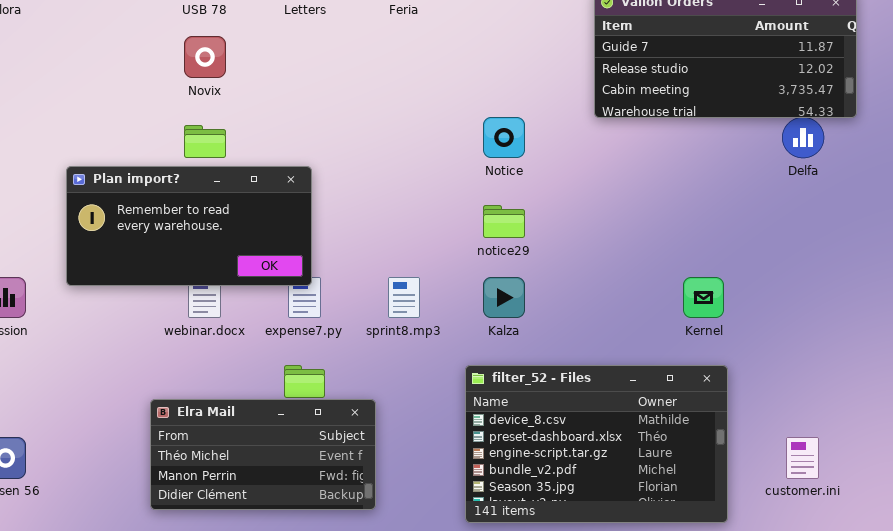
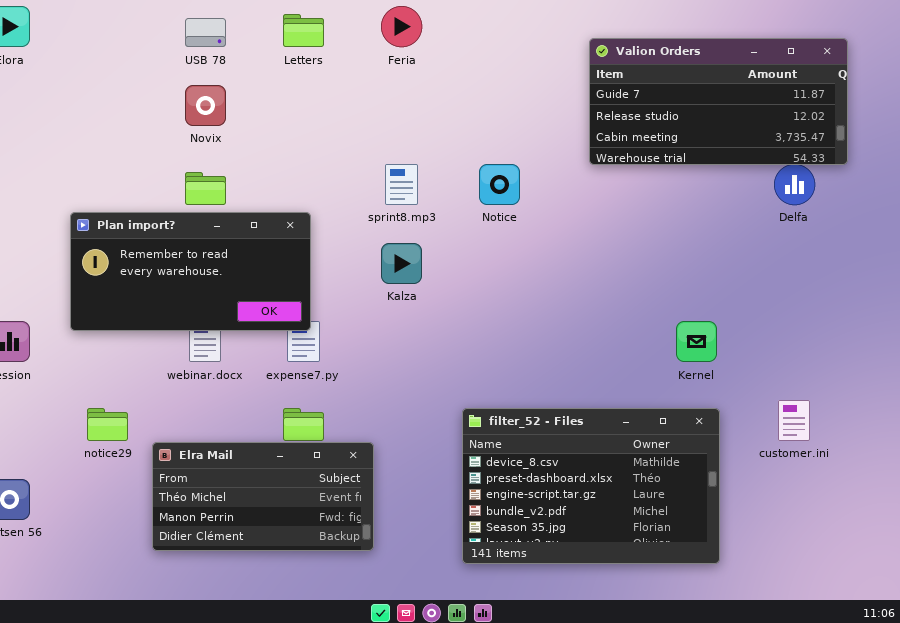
notice29: [483,205,525,238] -> [87,408,128,441], moved
sprint8.mp3: [388,277,420,318] -> [385,164,418,205], moved
Kalza: [483,277,525,318] -> [381,243,422,284], moved
customer.ini: [786,437,819,479] -> [778,400,810,441], moved

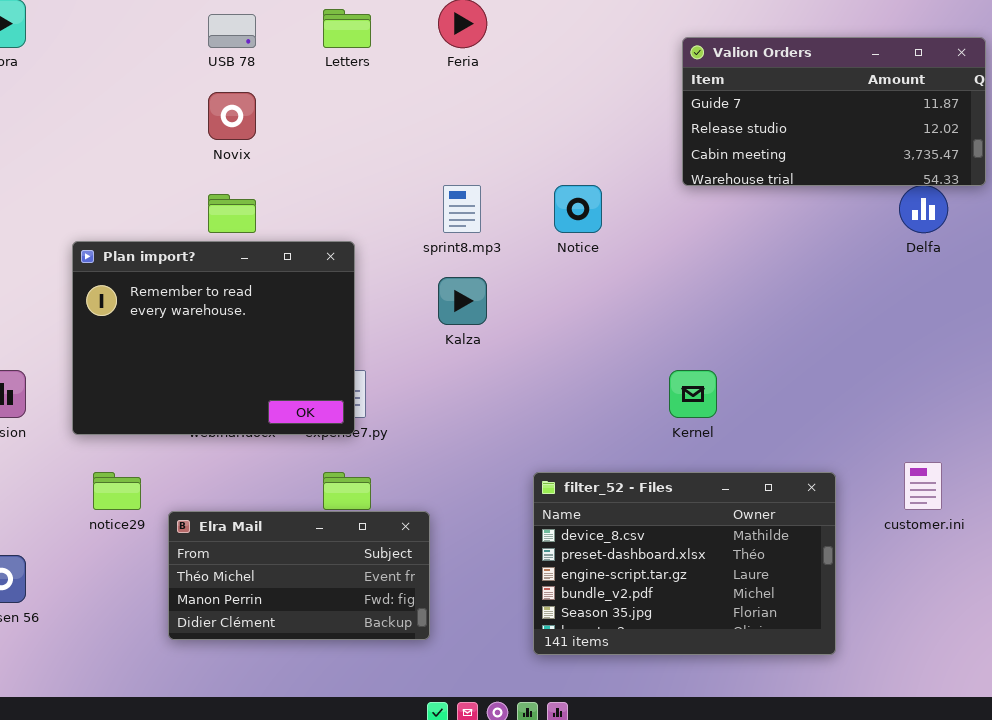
Plan import?: [70,212,311,331] -> [72,241,355,435], resized
Kernel: [676,321,717,362] -> [669,370,717,418], moved

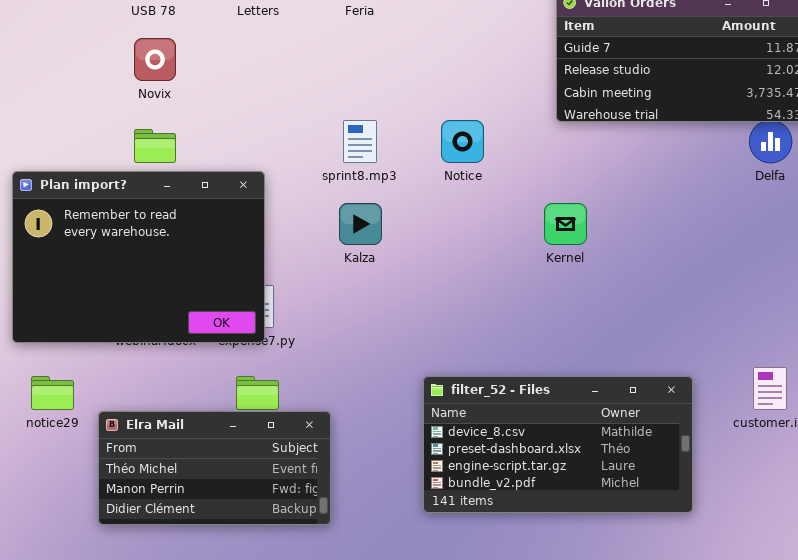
Kernel: [669,370,717,418] -> [544,203,587,245], moved
filter_52 - Files: [533,472,836,655] -> [423,376,693,513], resized

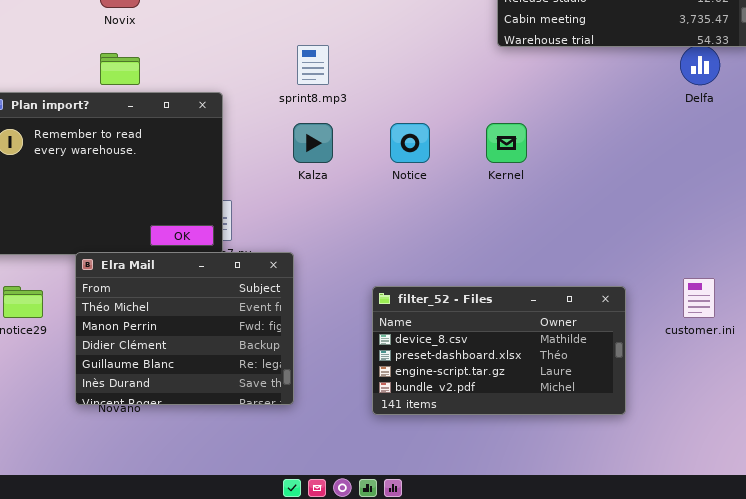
Notice: [441,120,484,163] -> [390,123,430,163], moved
Elra Mail: [98,411,331,525] -> [75,252,294,405], moved, resized

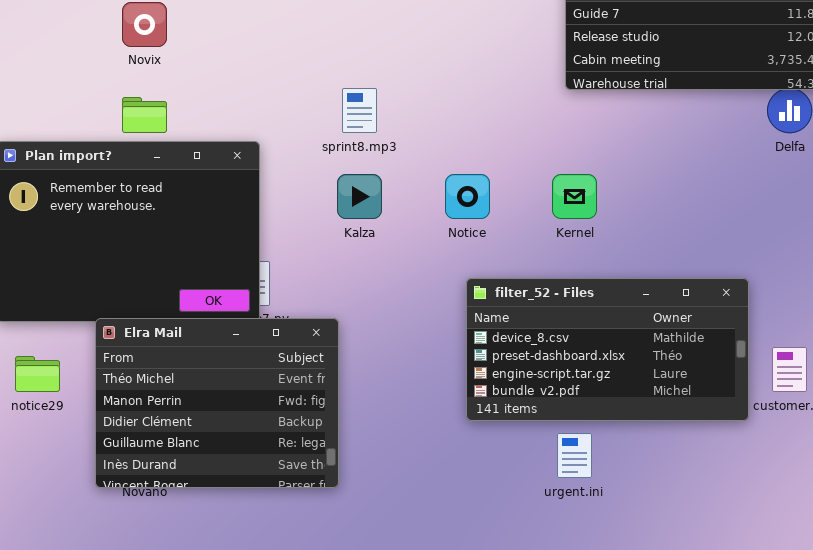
filter_52 - Files: [372,286,626,415] -> [466,278,749,421], moved

